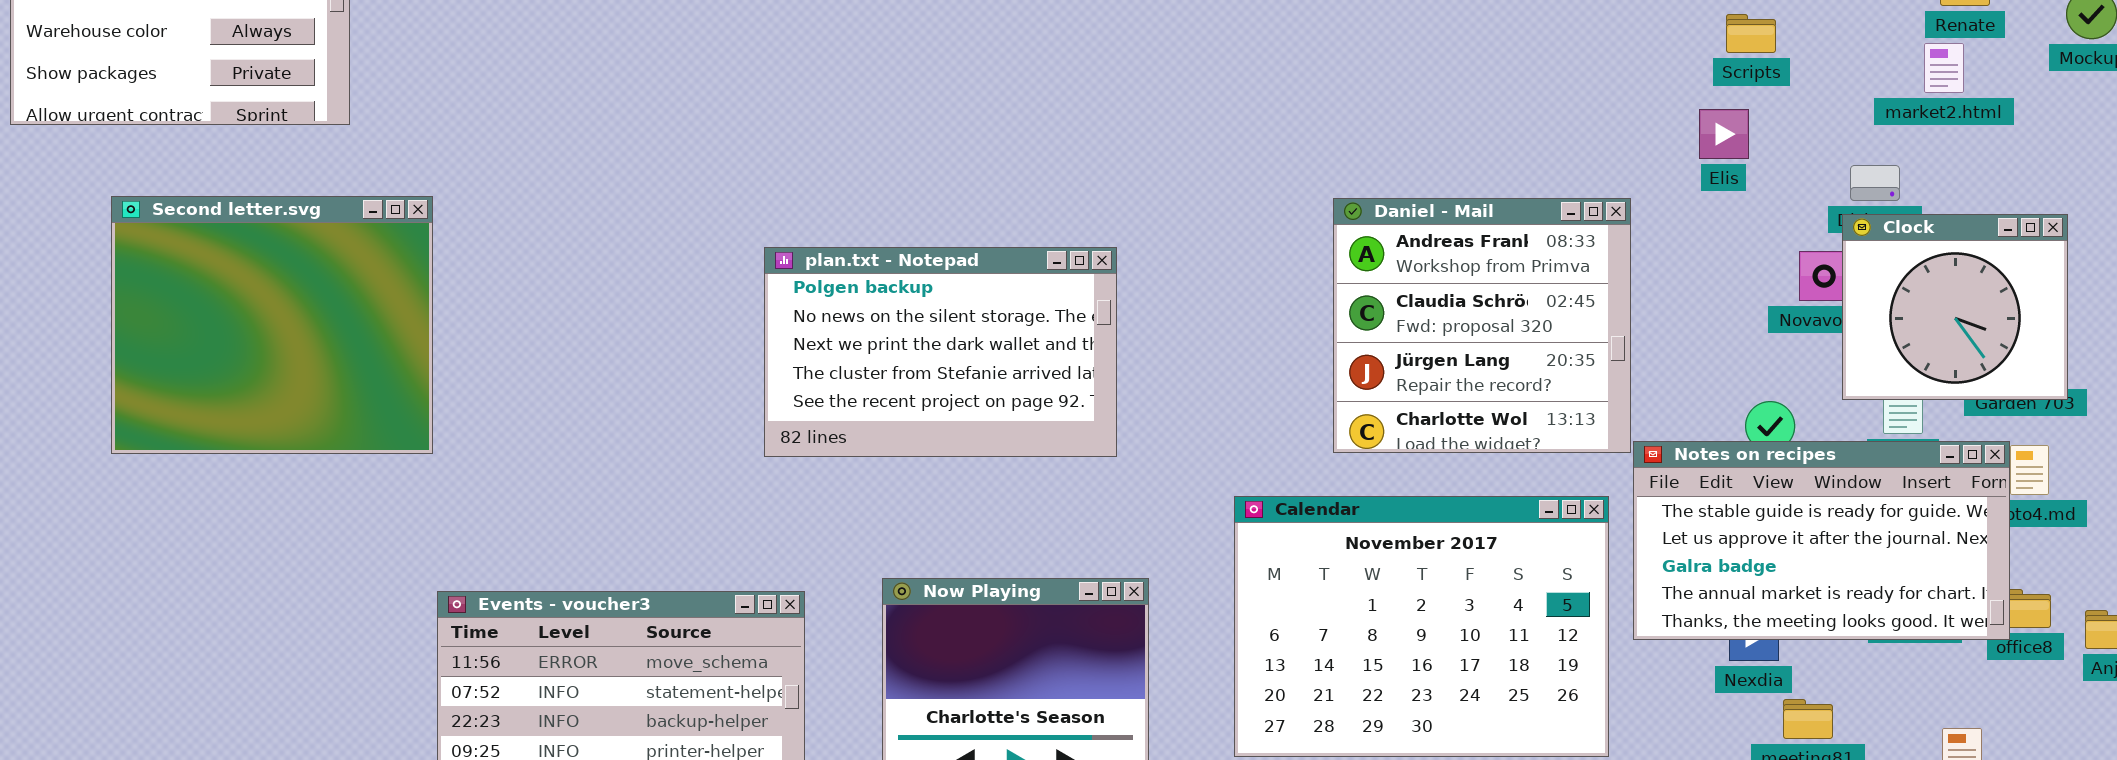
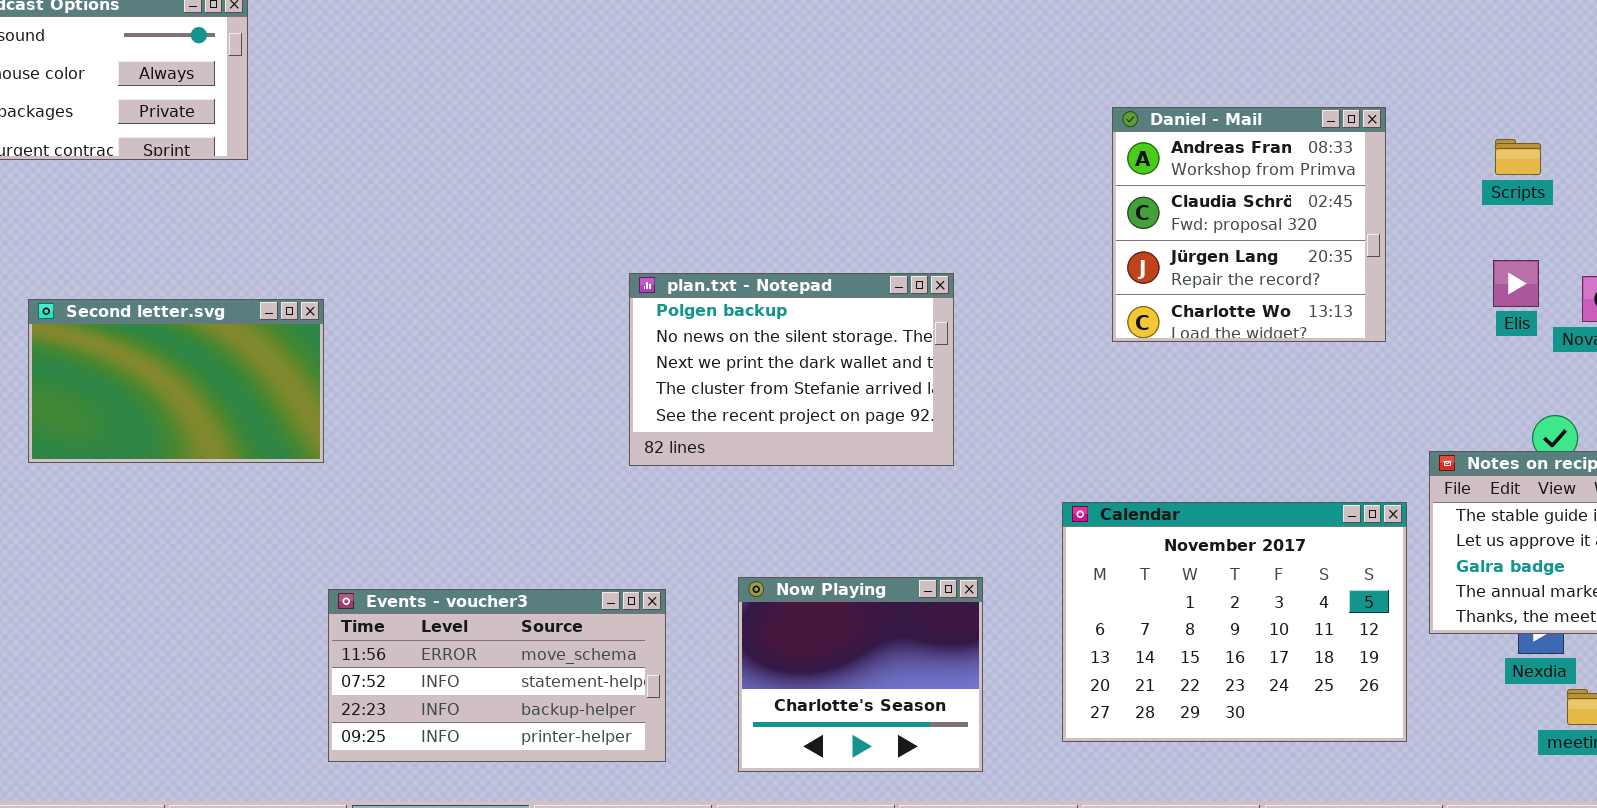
Scripts: [1726,14,1776,53] -> [1495,139,1541,175], moved
Elis: [1699,109,1749,159] -> [1493,260,1539,307], moved
Second letter.svg: [111,196,433,454] -> [28,299,324,463], resized
Daniel - Mail: [1333,198,1631,453] -> [1112,107,1386,342], moved

